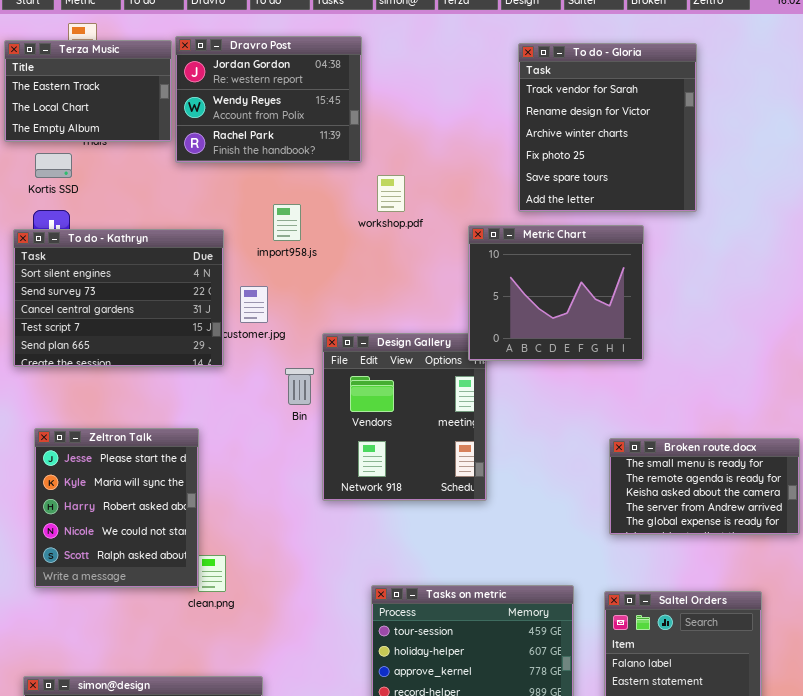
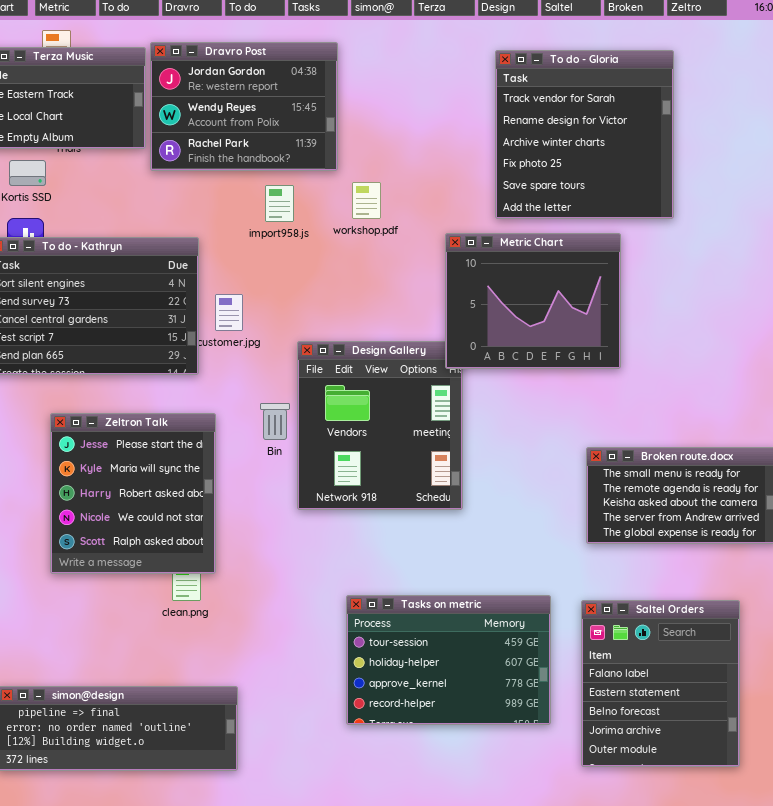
import958.js: [273,204,301,241] -> [265,185,294,222], moved
Bin: [285,368,314,405] -> [260,403,290,440], moved
Zeltron Talk: [34,428,199,588] -> [50,413,216,574], moved

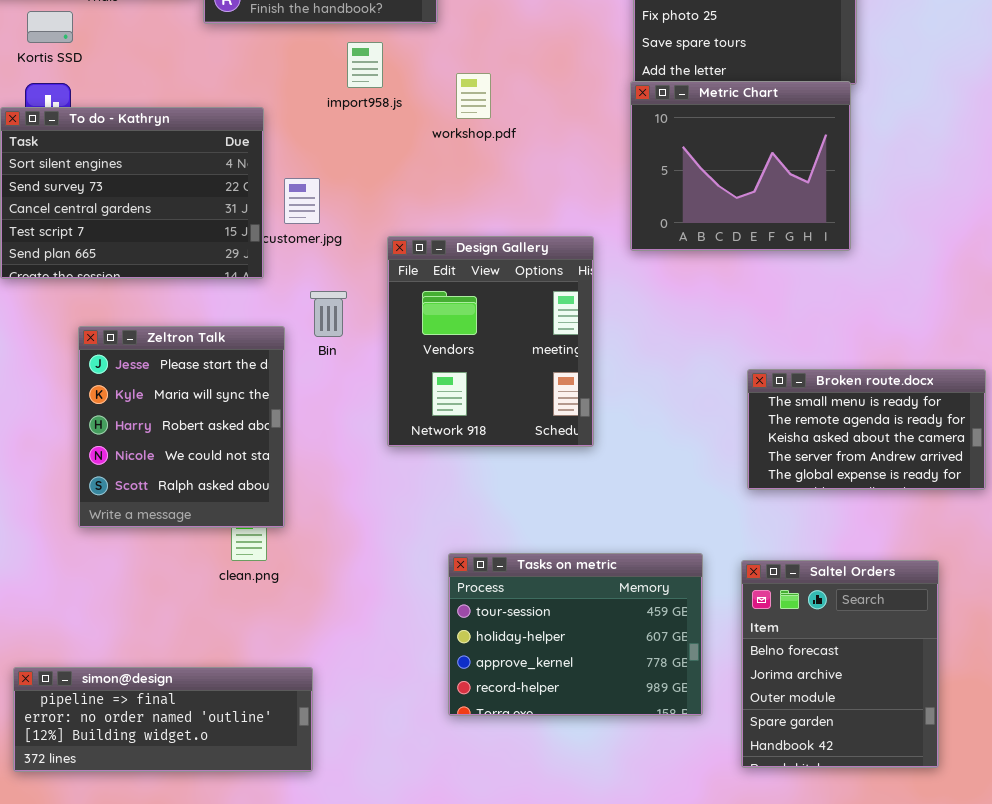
workshop.pdf: [352,182,381,219] -> [456,73,491,119], moved
Metric Chart: [445,233,621,369] -> [630,81,851,251], moved
Bin: [260,403,290,440] -> [310,291,347,337], moved
Saltel Orders: [581,600,740,767] -> [741,560,939,768], scrolled down 2 rows

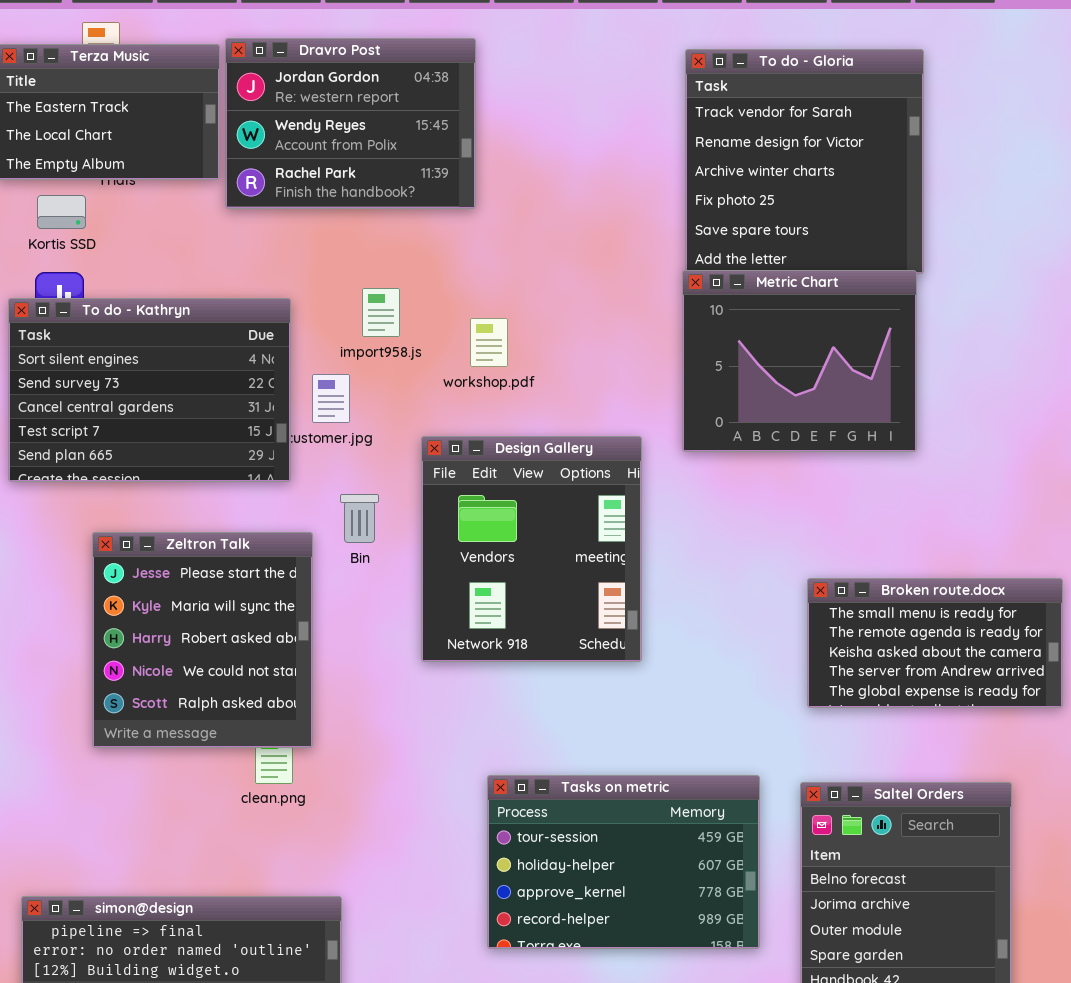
import958.js: [347,42,383,88] -> [362,288,400,337], moved
workshop.pdf: [456,73,491,119] -> [470,318,508,367], moved

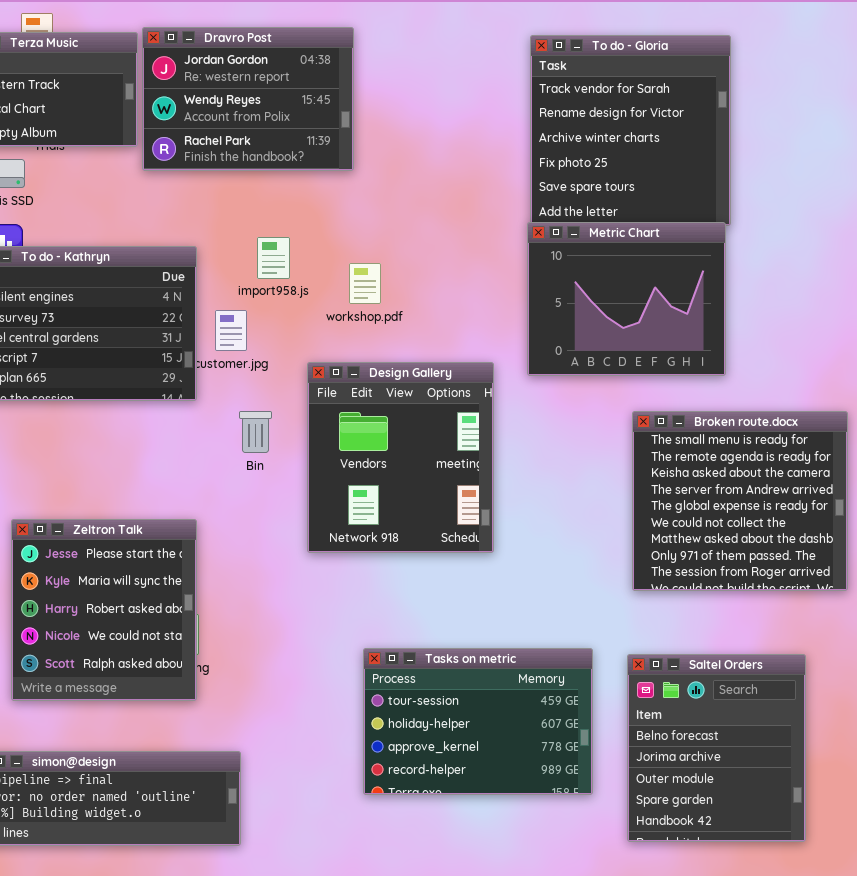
Zeltron Talk: [92,532,313,748] -> [11,519,197,701], moved
Broken route.docx: [807,578,1063,708] -> [632,411,848,591], resized

